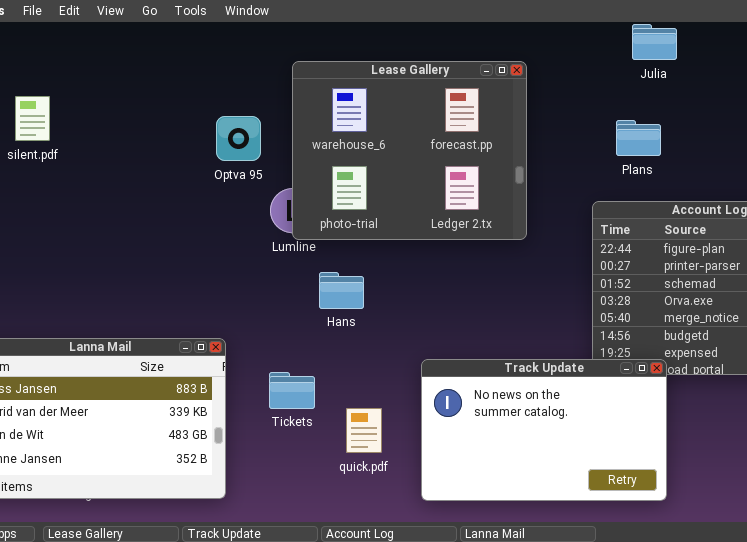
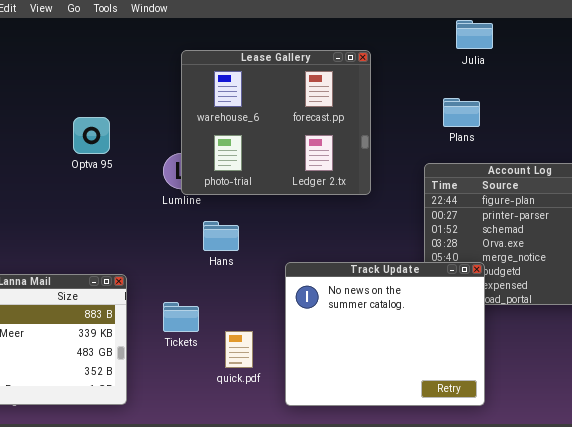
Optva 95: [216,116,261,161] -> [73,117,110,154], moved
Track Update: [421,359,667,501] -> [285,262,485,406], resized

